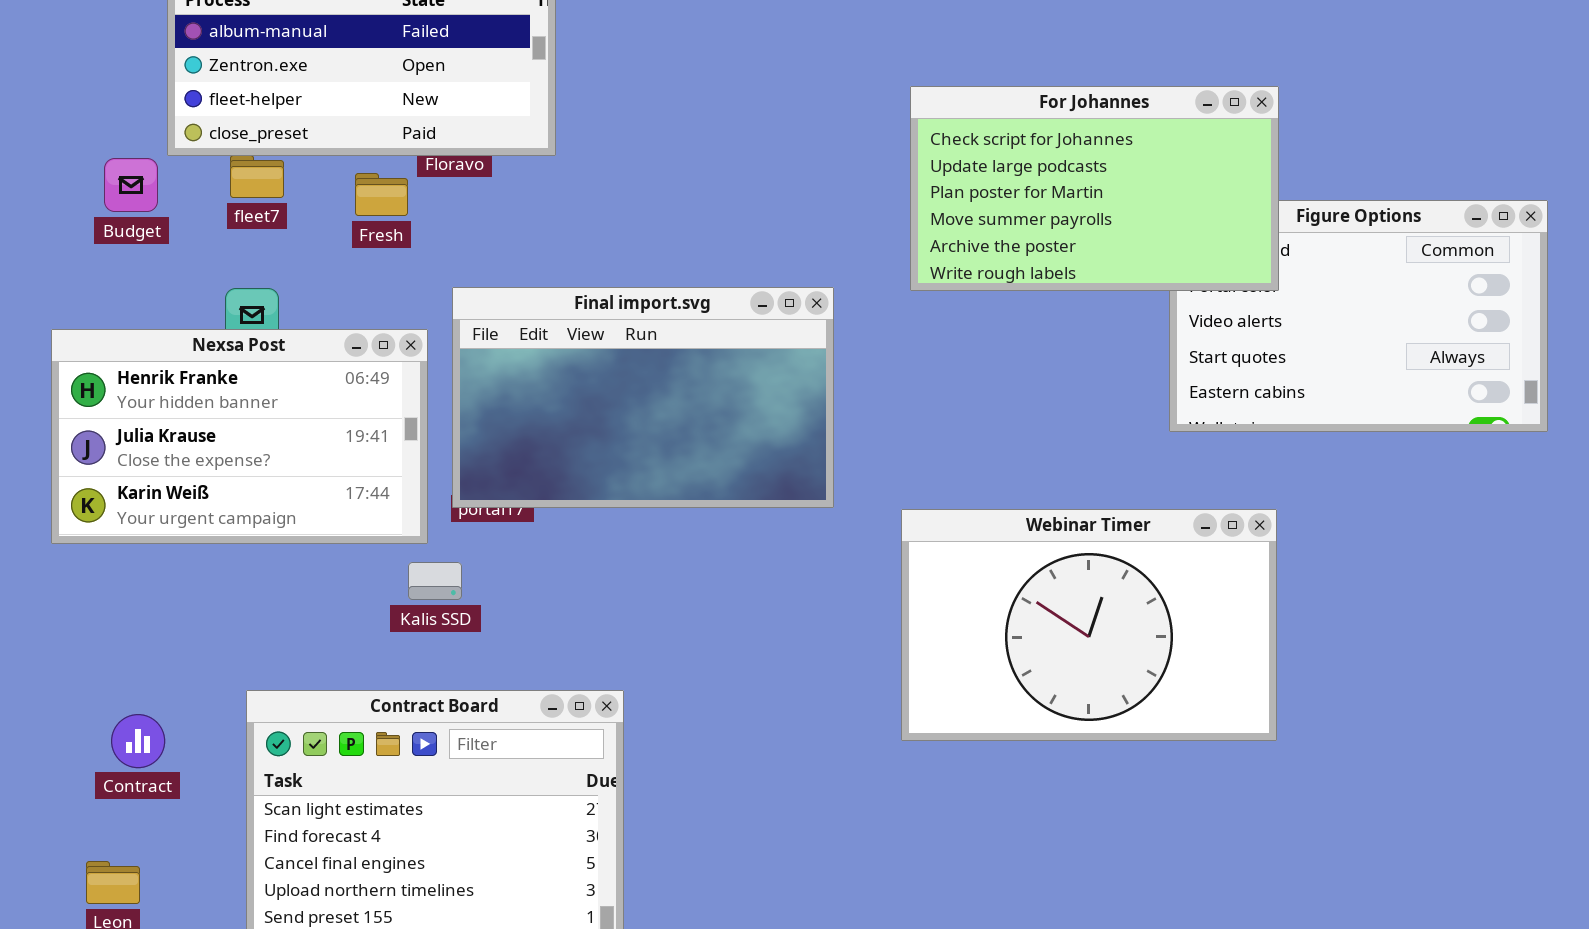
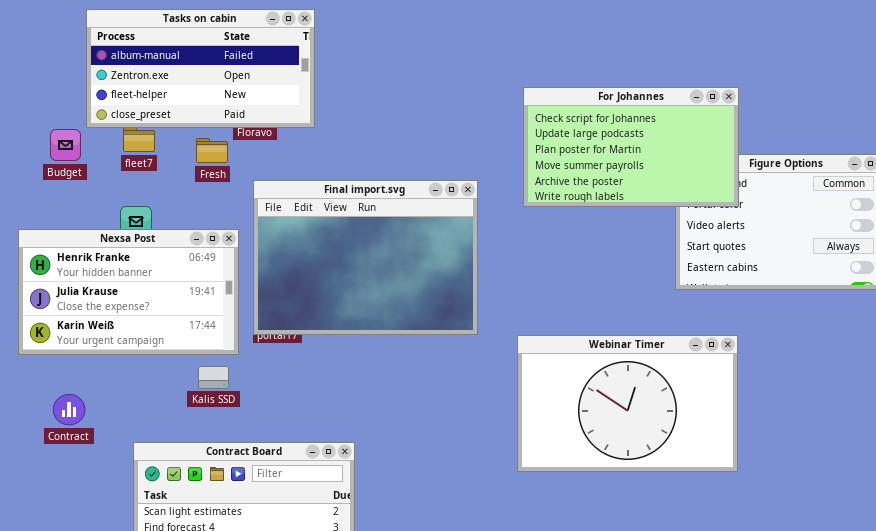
Final import.svg: [452,287,834,508] -> [253,180,478,335], resized
Kalis SSD: [408,562,462,600] -> [198,366,229,389], moved
Contract: [111,714,165,768] -> [53,394,85,425], moved

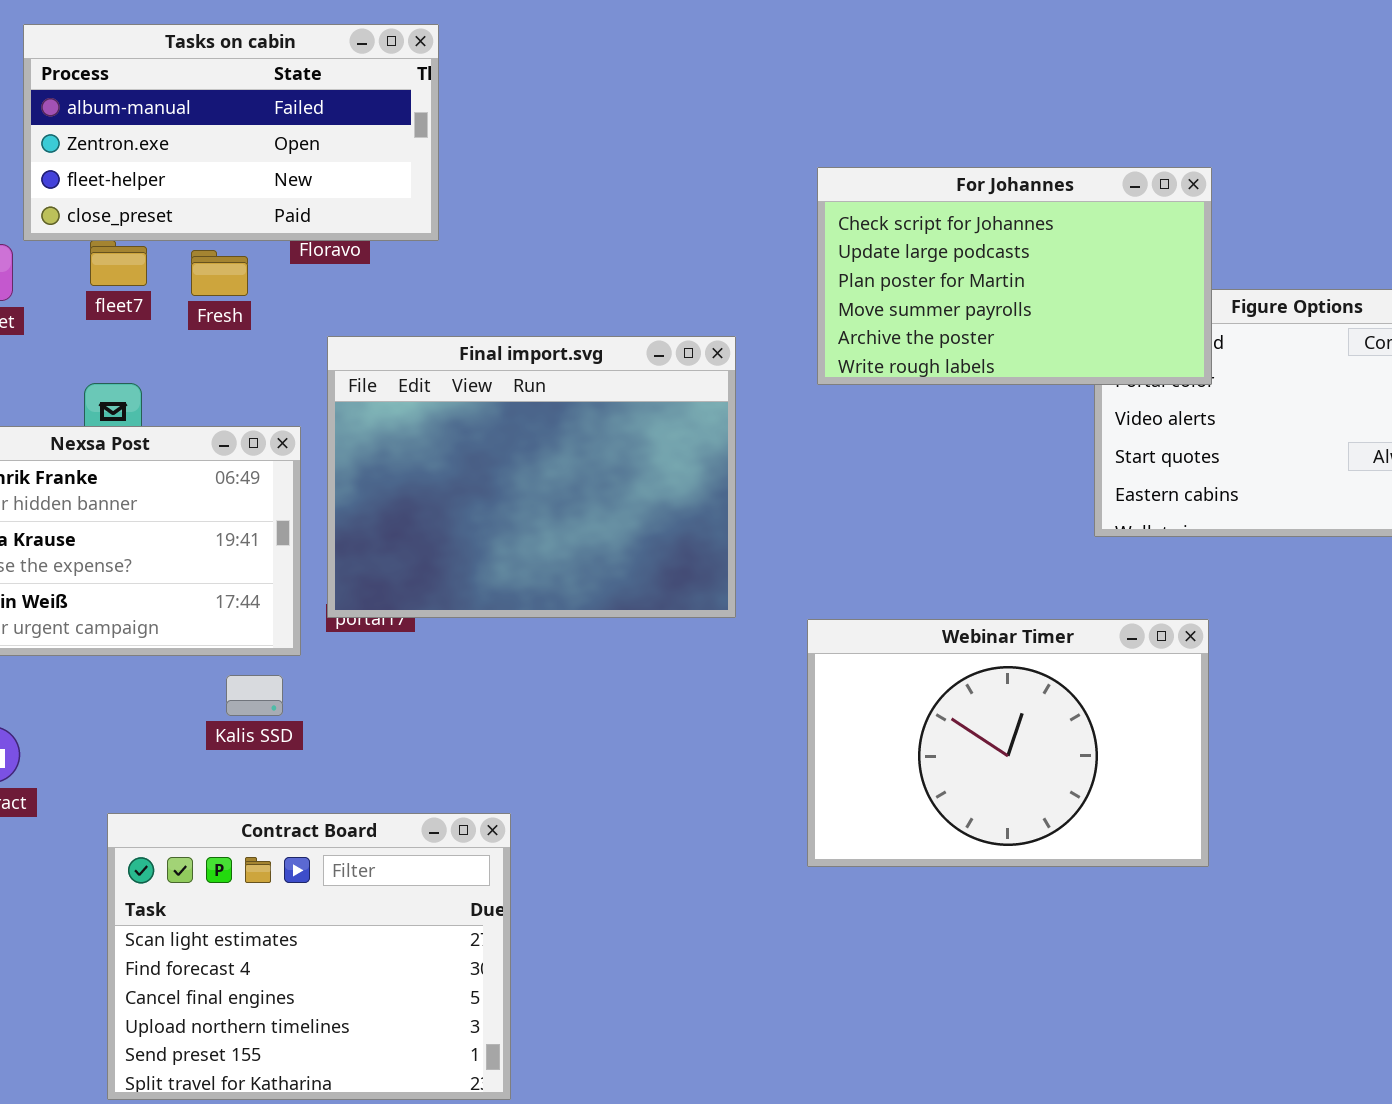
Fresh: [196,138,228,163] -> [191,250,248,296], moved

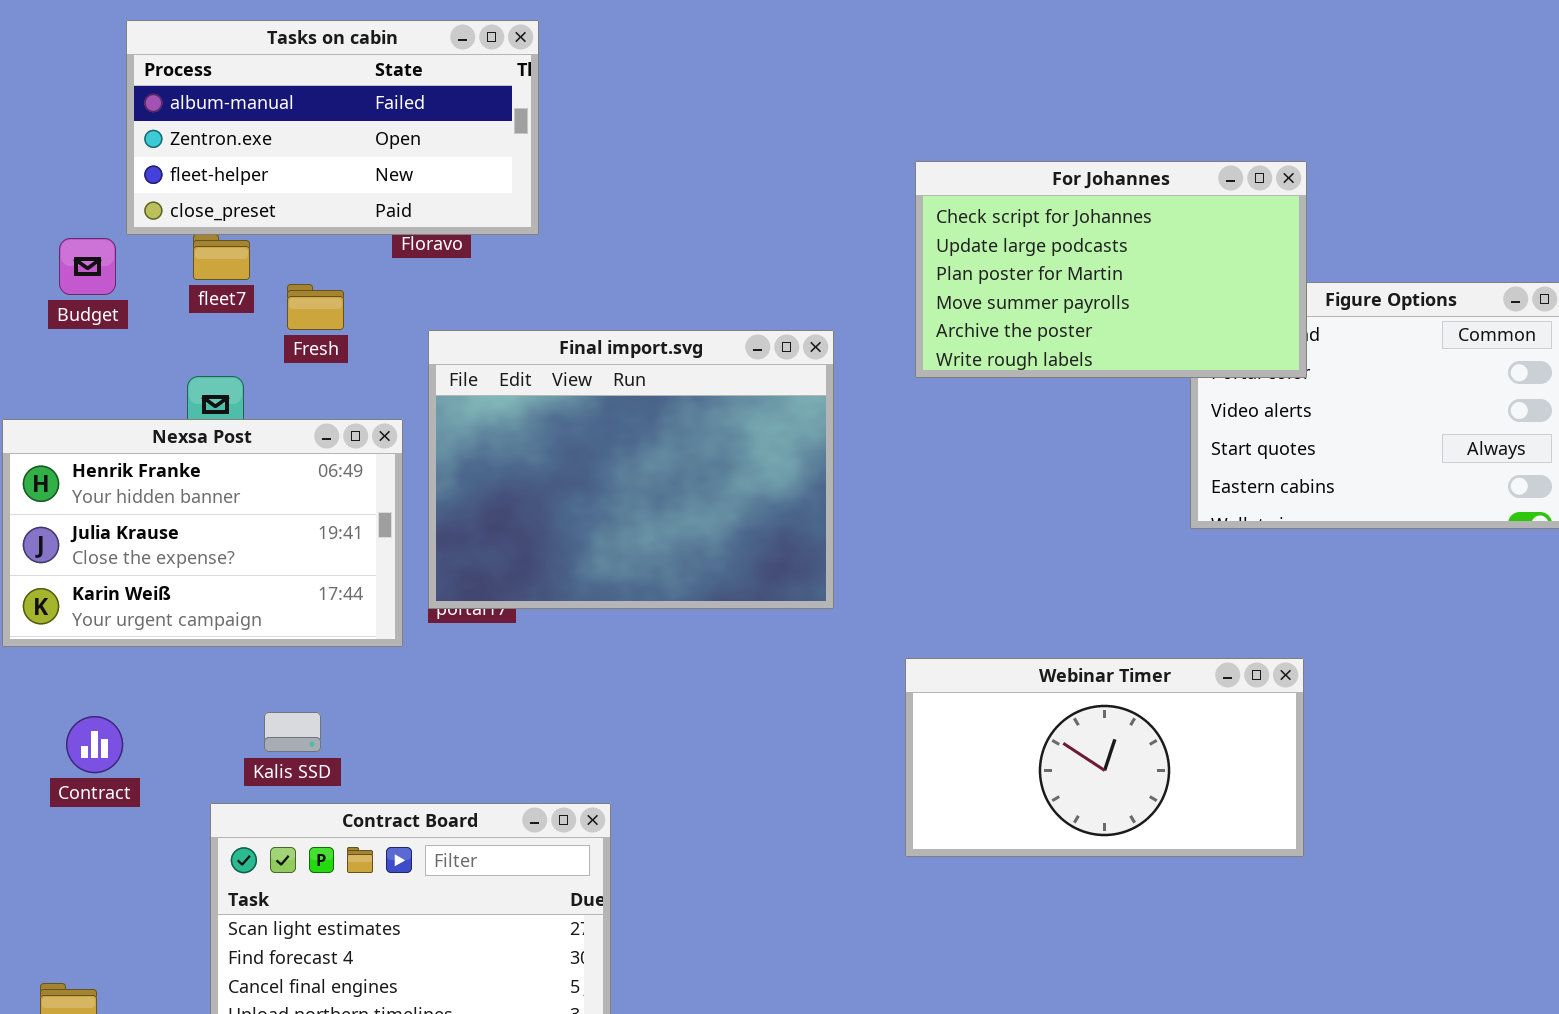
Fresh: [191,250,248,296] -> [287,284,344,330], moved
Webinar Timer: [807,619,1209,867] -> [905,658,1304,857], resized
Kalis SSD: [226,675,283,716] -> [264,712,321,752], moved

